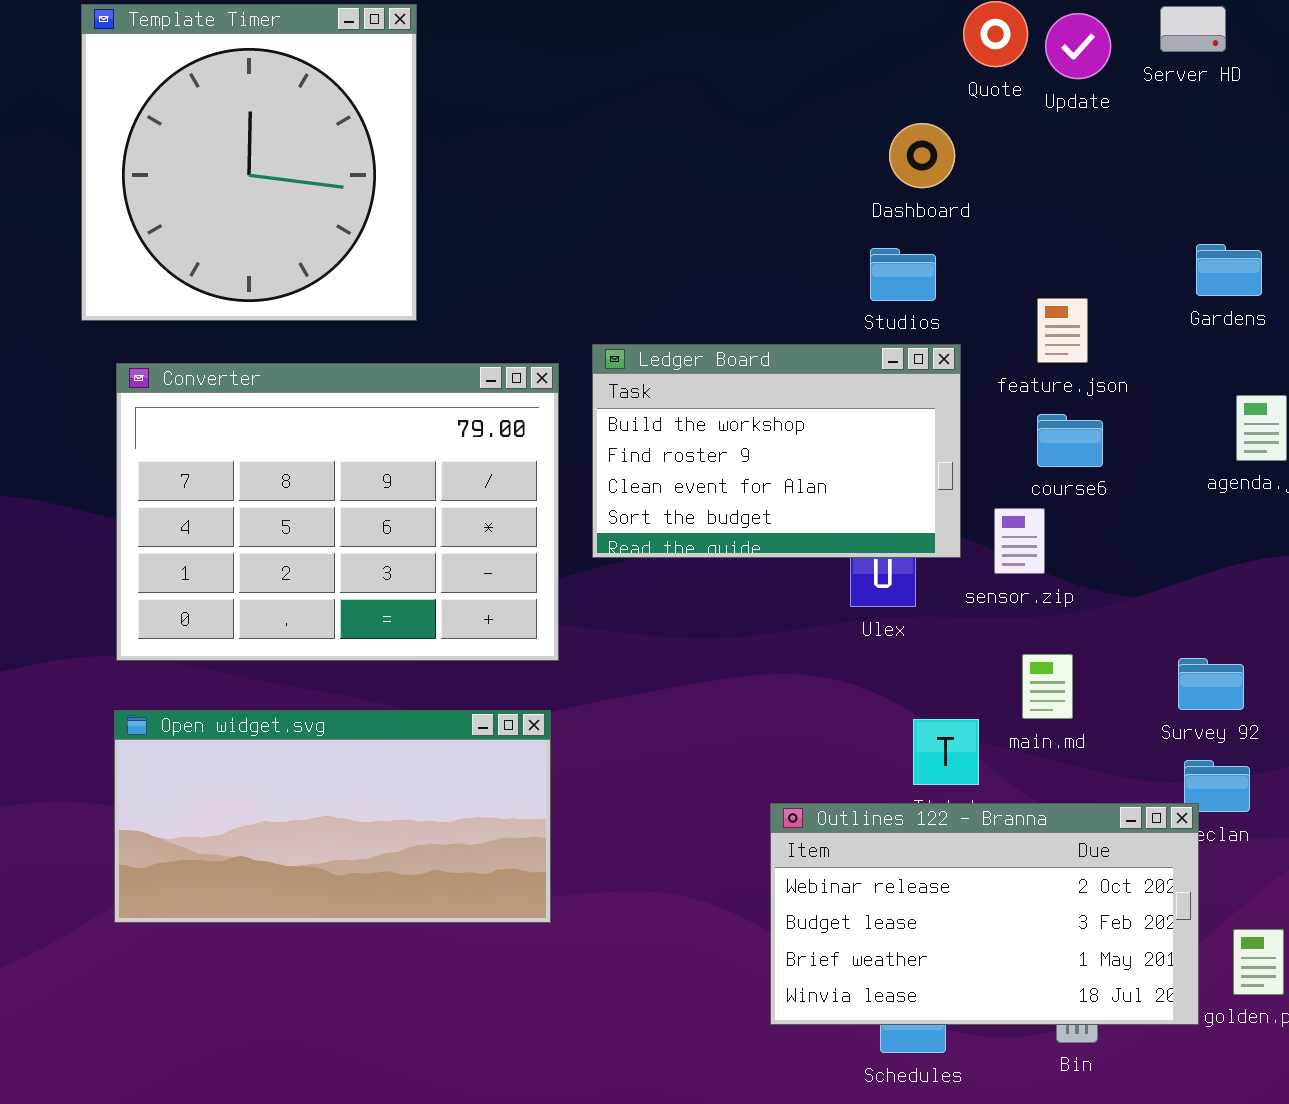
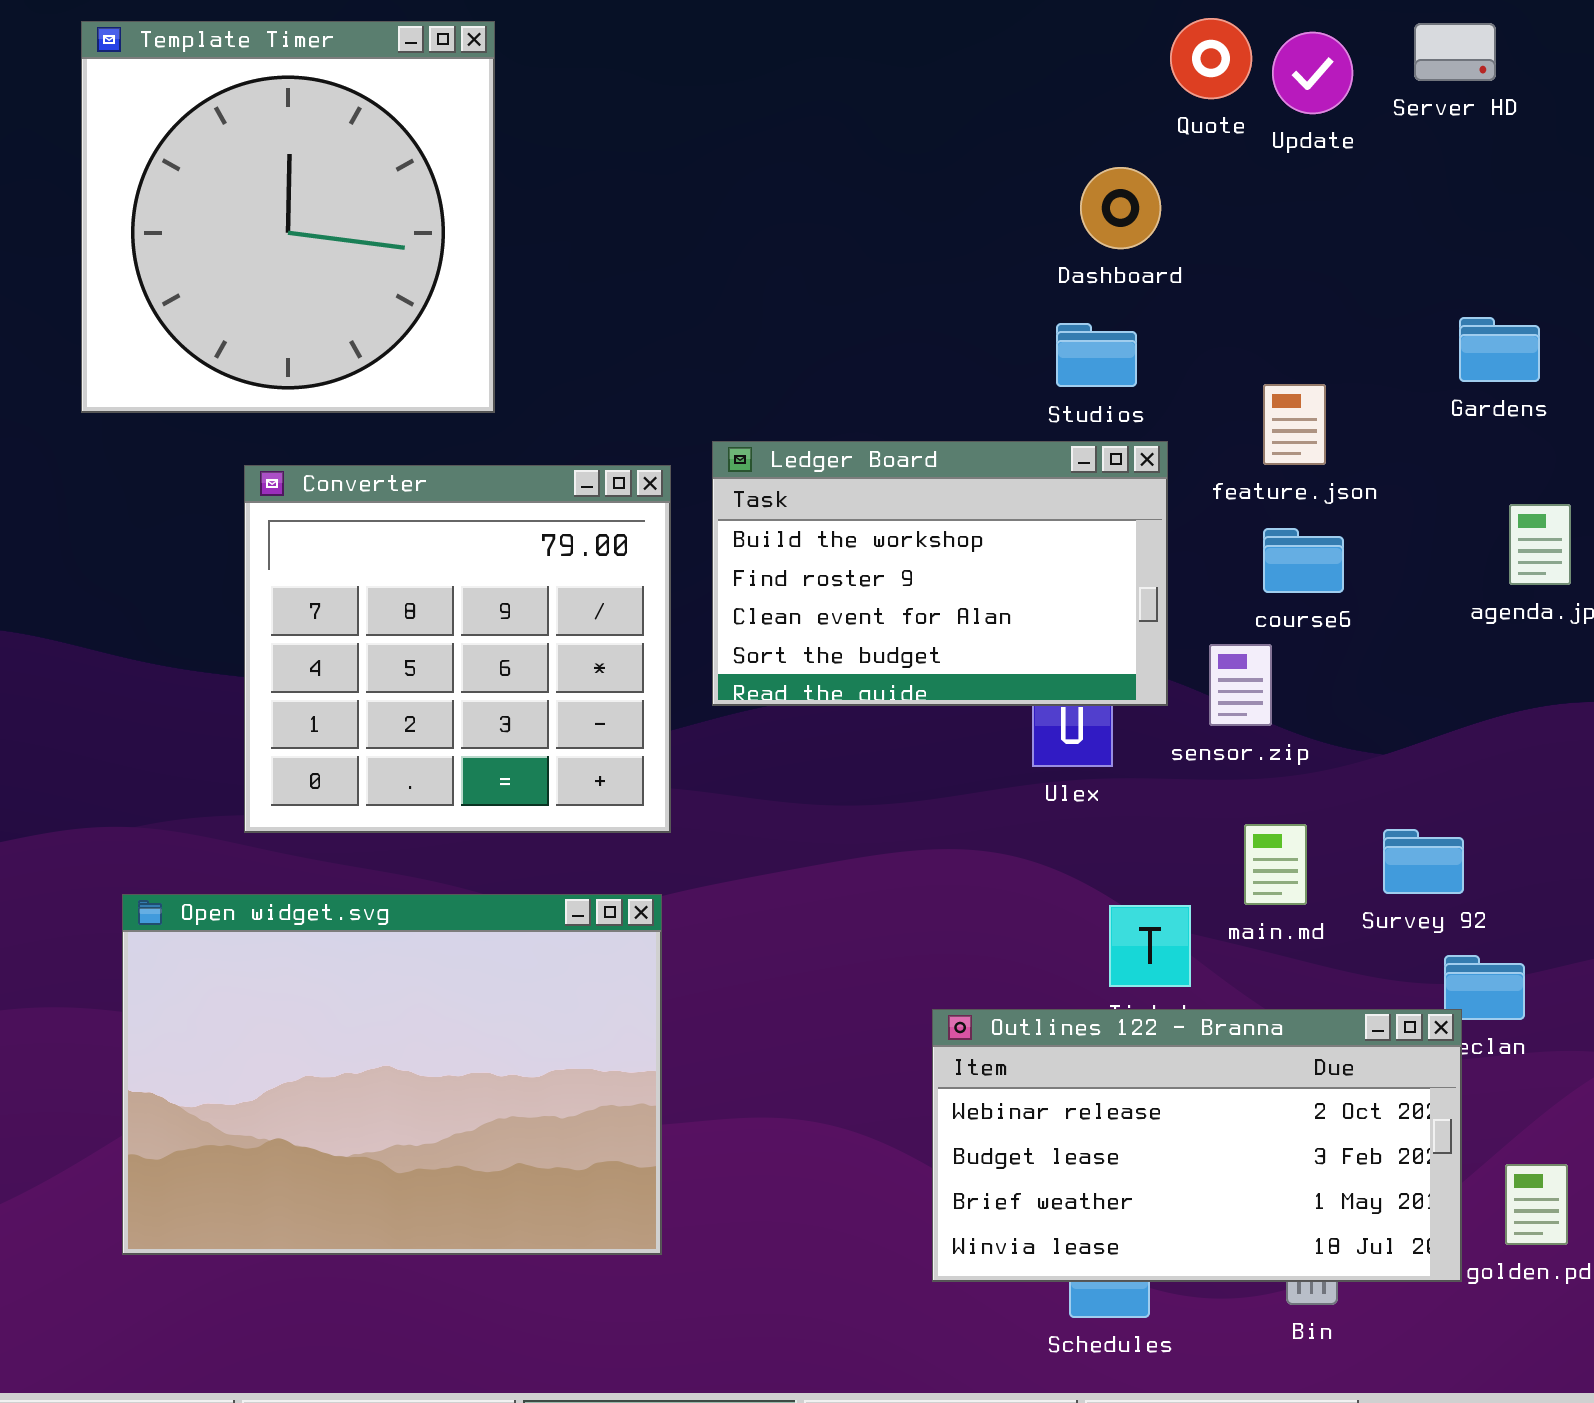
Converter: [116,363,559,661] -> [244,465,671,833], resized
Survey 92: [1178,658,1244,710] -> [1383,829,1464,894], moved
Open widget.svg: [114,710,551,923] -> [122,894,662,1255], resized

